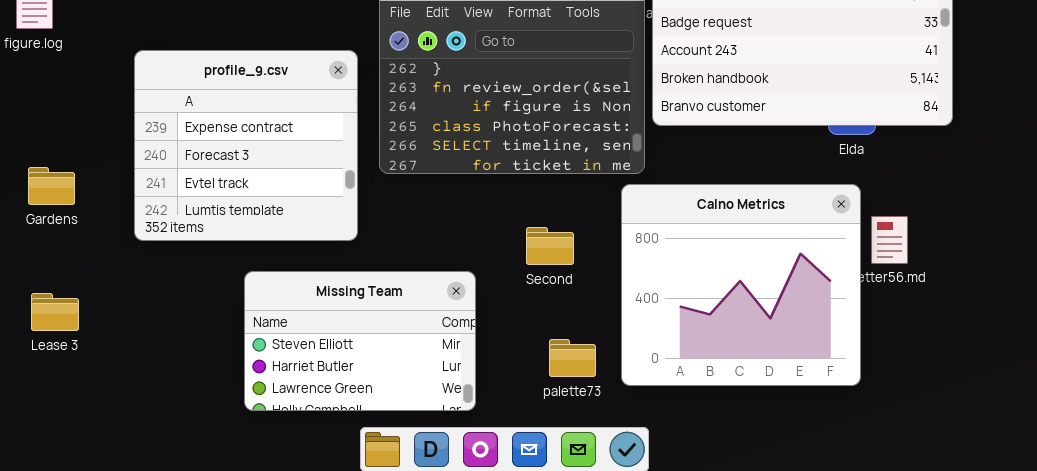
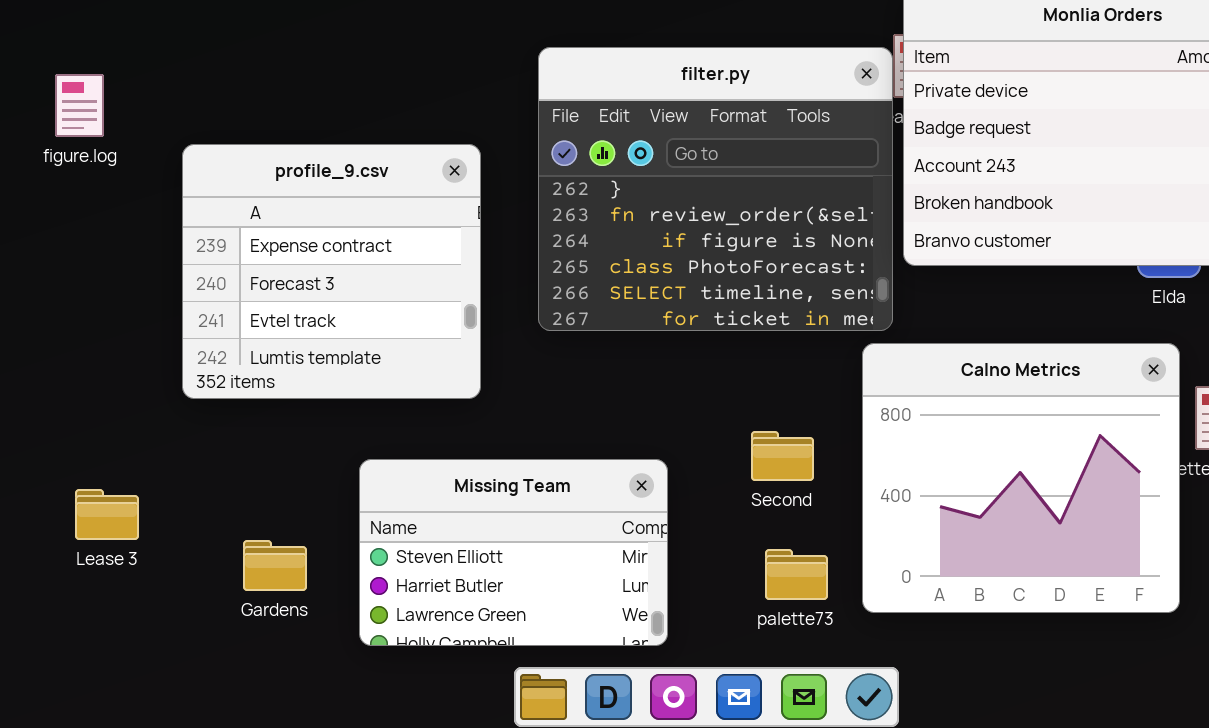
profile_9.csv: [134,50,358,241] -> [182,144,481,399], moved
Gardens: [28,167,75,205] -> [243,540,307,591], moved
Second: [526,227,574,265] -> [751,431,814,481], moved

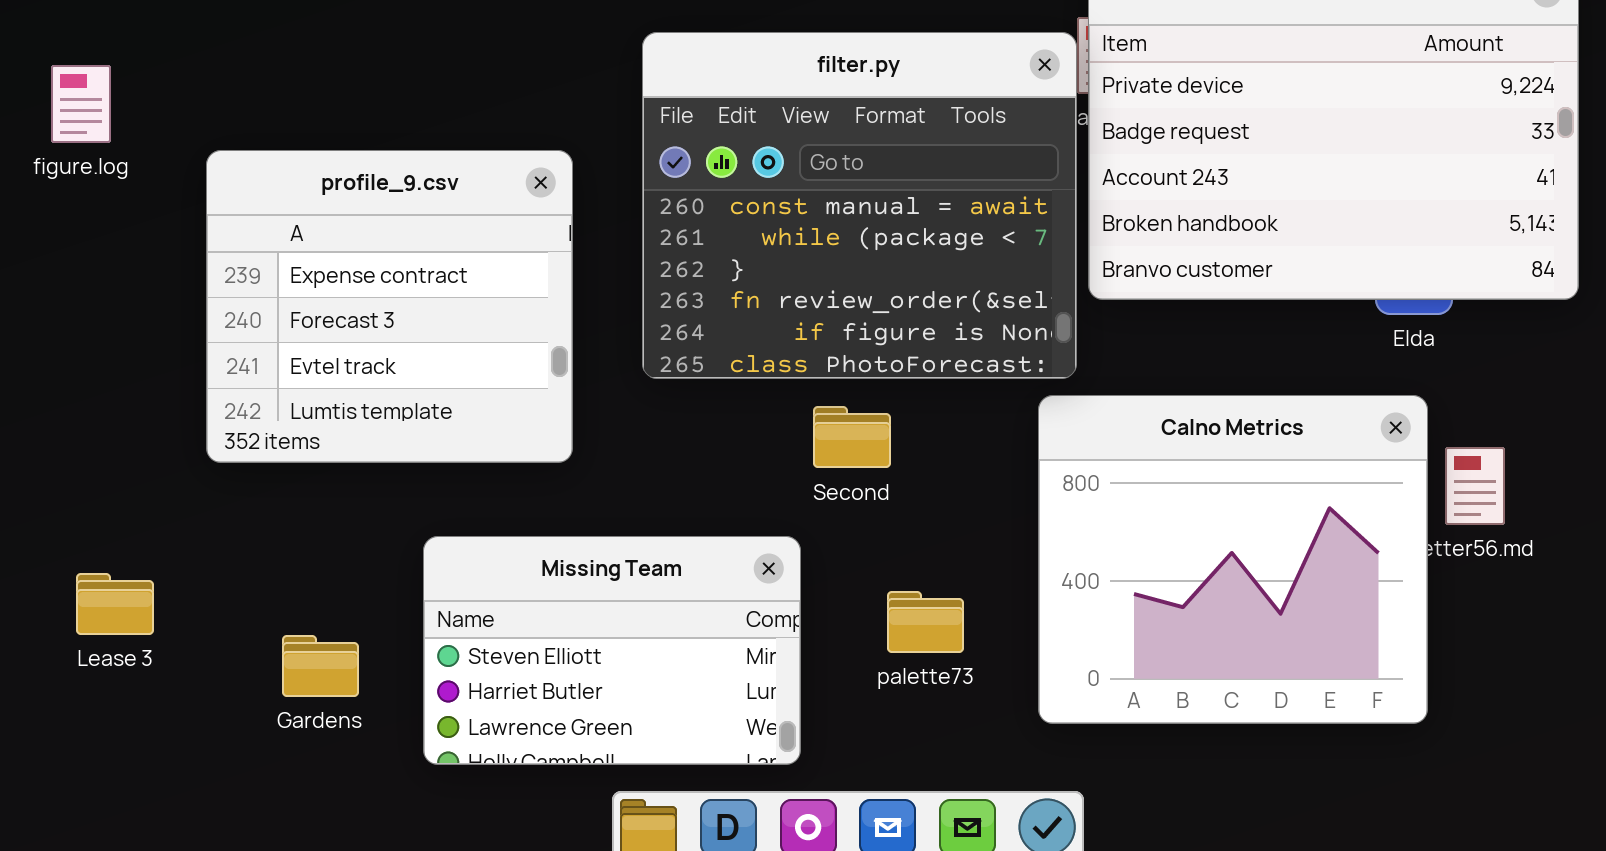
filter.py: [538,47,893,331] -> [642,32,1077,379], scrolled up 2 rows
Second: [751,431,814,481] -> [813,406,891,468], moved
palette73: [765,549,828,600] -> [887,591,964,653], moved

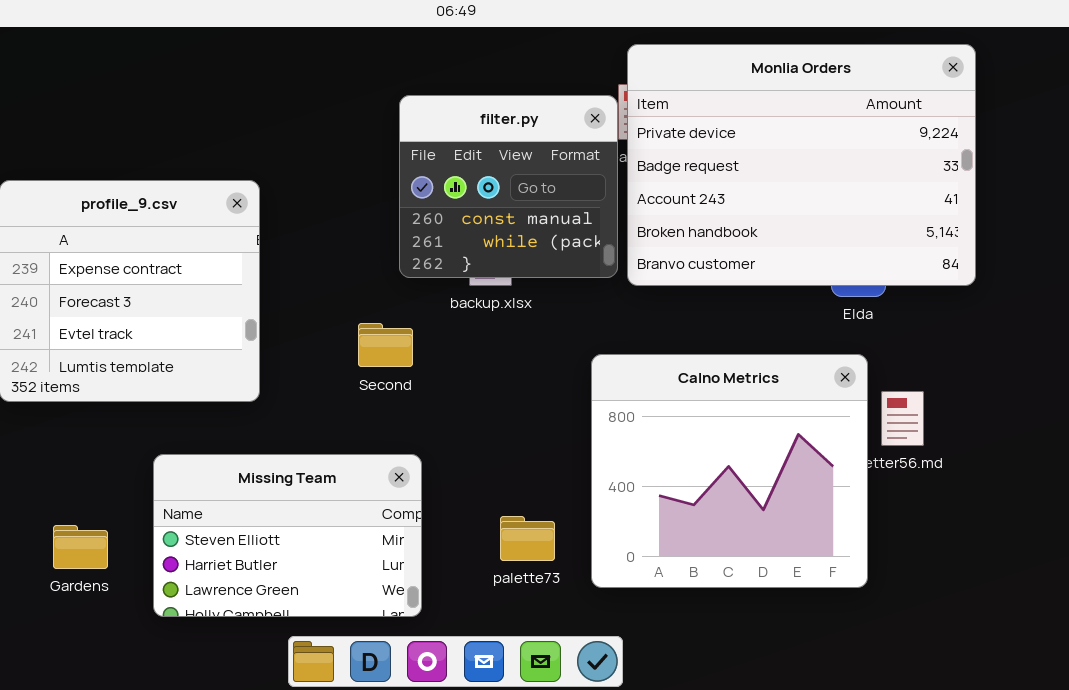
filter.py: [642,32,1077,379] -> [399,95,618,278], resized
Second: [813,406,891,468] -> [358,323,413,367], moved
palette73: [887,591,964,653] -> [500,516,555,561], moved

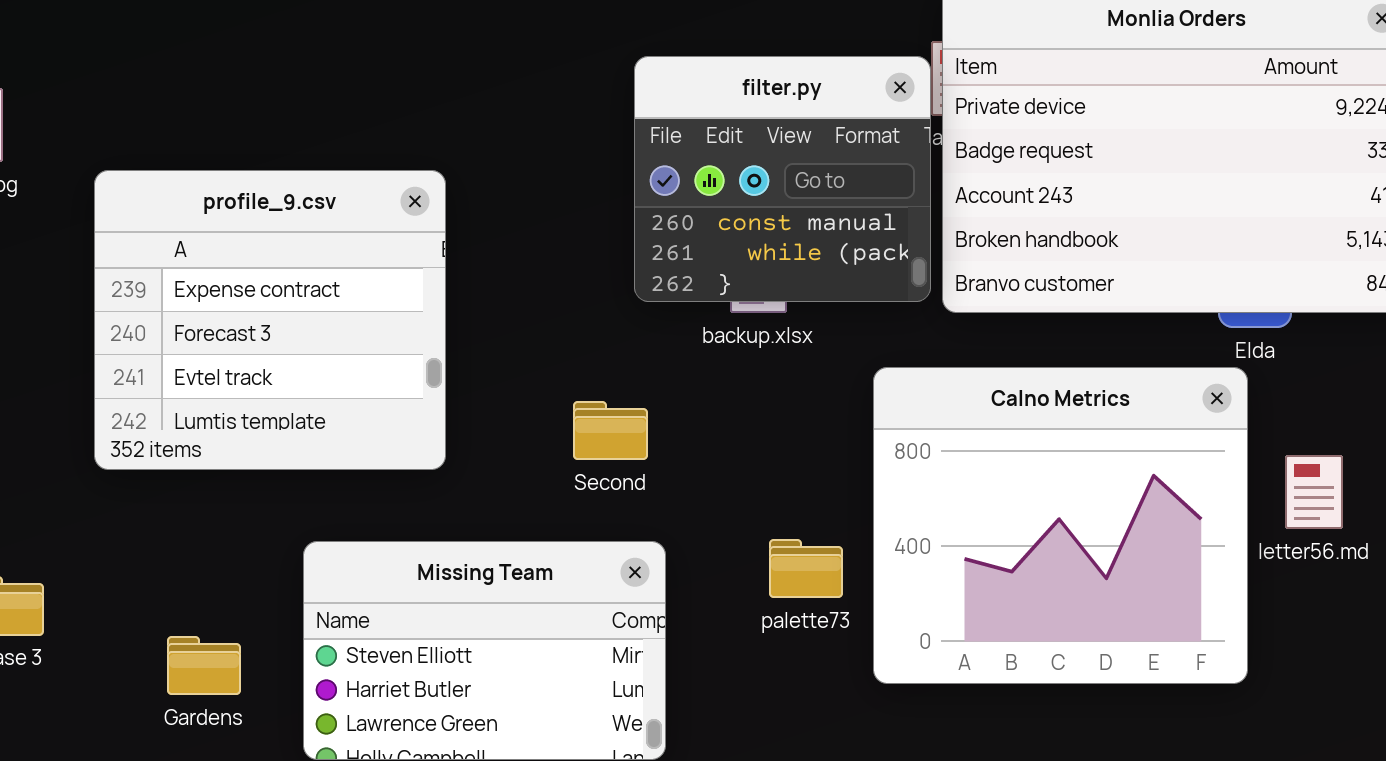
Second: [358,323,413,367] -> [573,401,648,460], moved
Calno Metrics: [591,354,868,588] -> [873,367,1248,684], moved
palette73: [500,516,555,561] -> [769,539,843,598], moved

